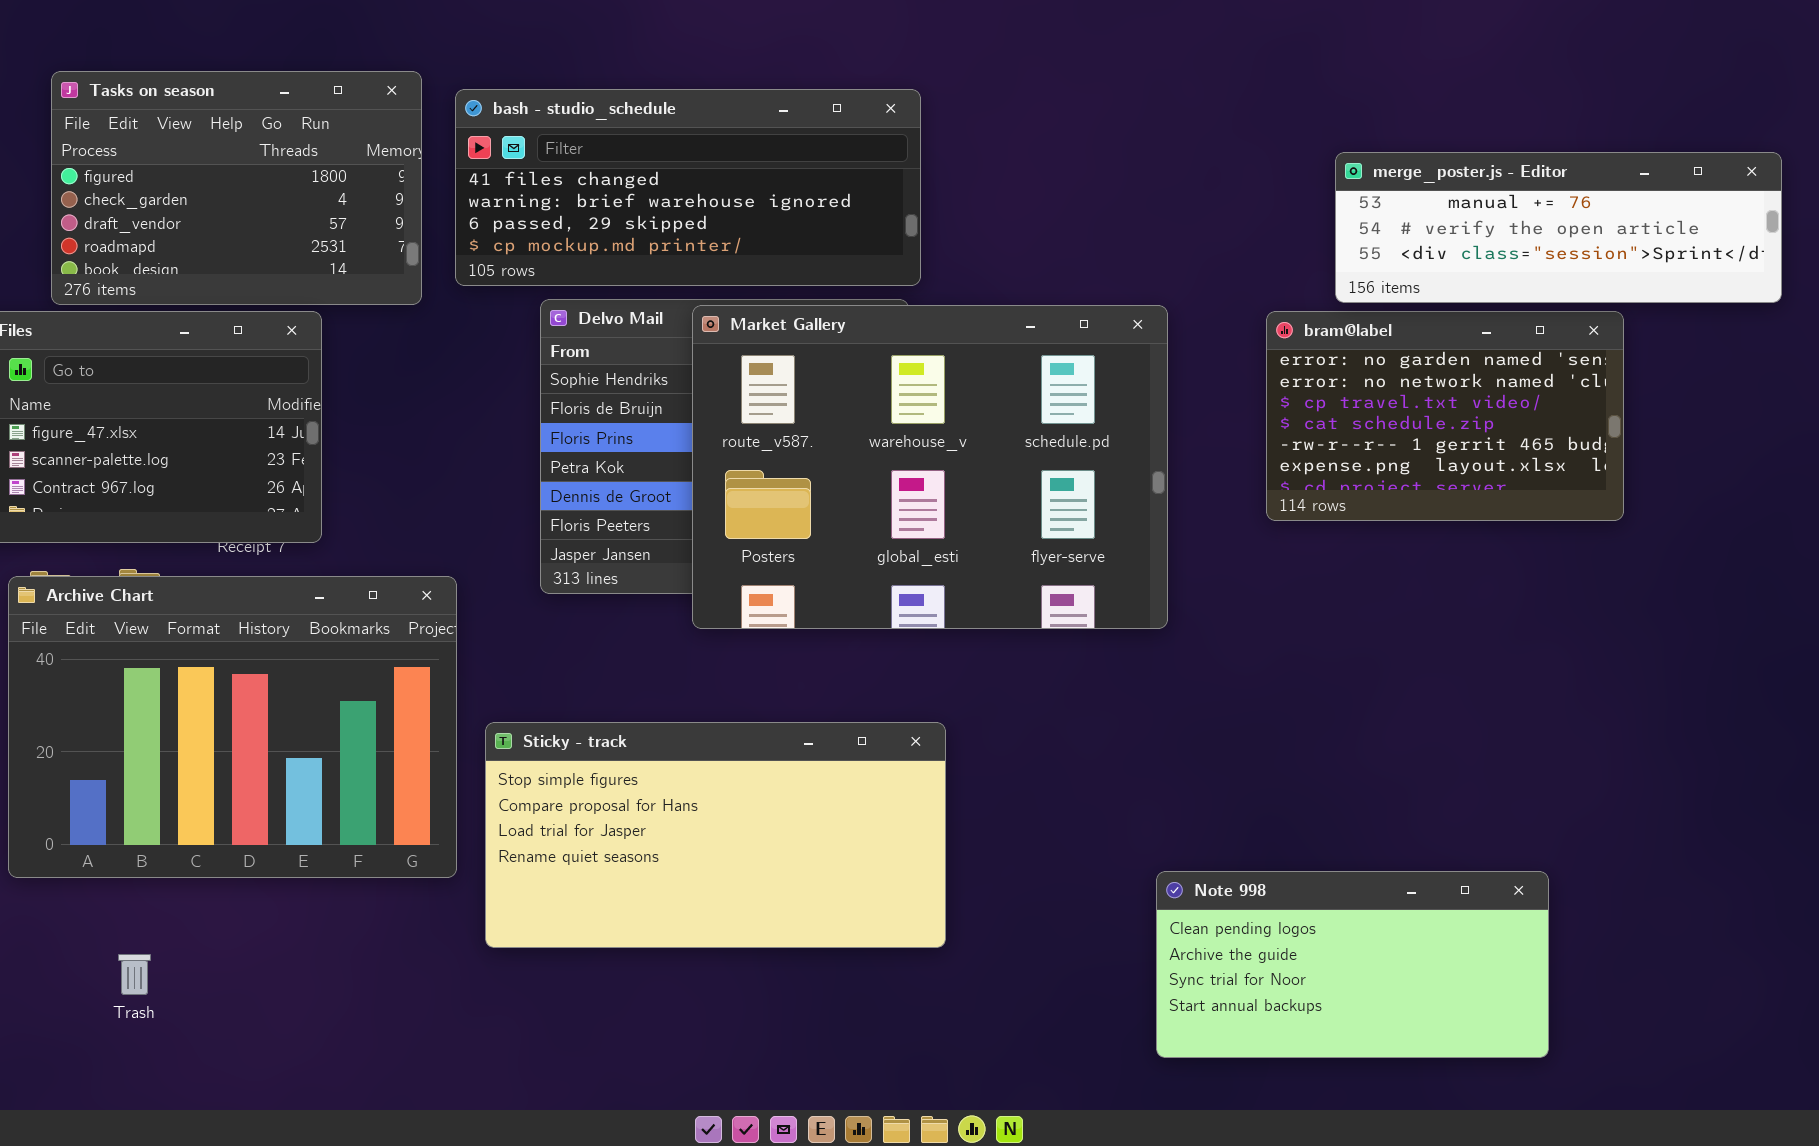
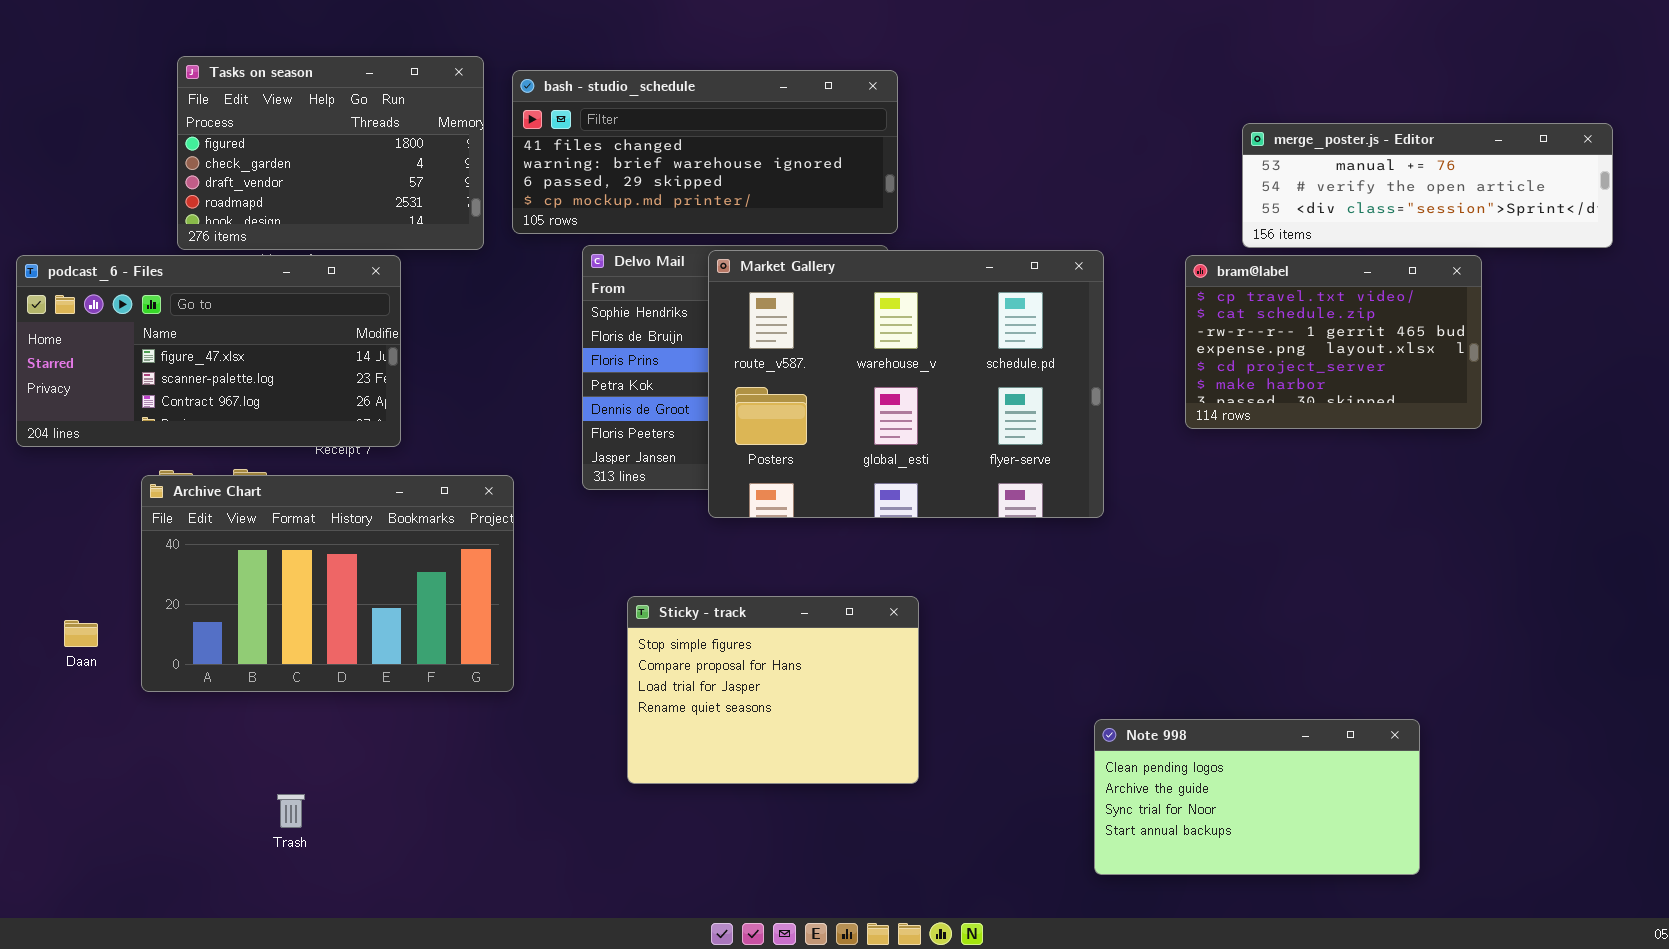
bram@label: [1266,311,1624,521] -> [1185,255,1482,429], scrolled down 2 rows
Archive Chart: [8,576,457,878] -> [141,475,514,692], resized
Sticky - track: [485,722,946,948] -> [627,596,919,784], resized
Trash: [118,954,151,995] -> [277,794,305,828], moved

